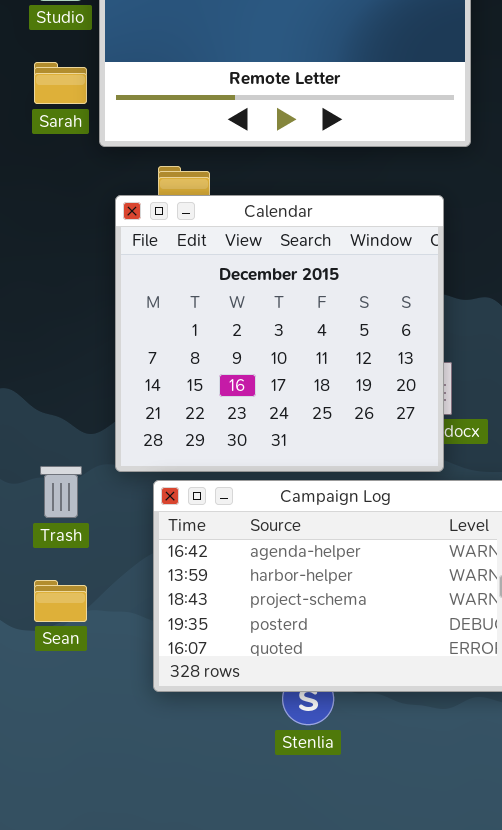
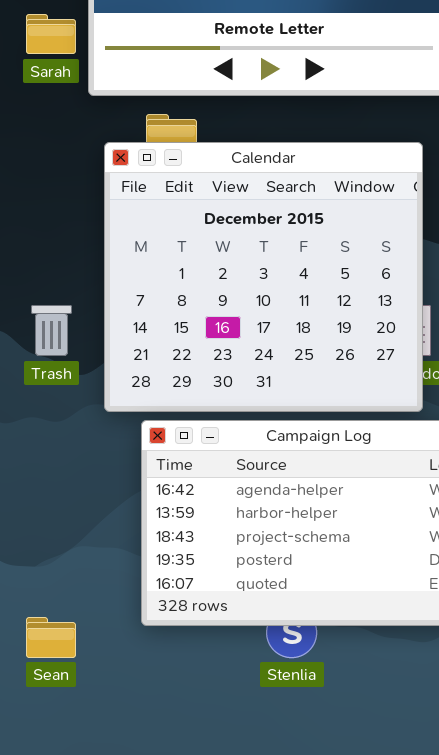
Trash: [40,466,82,518] -> [31,305,72,356], moved
Sean: [34,580,87,622] -> [26,617,76,658], moved

